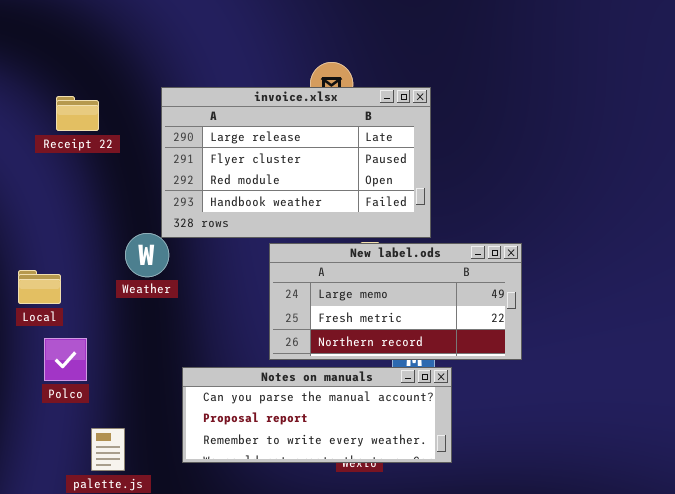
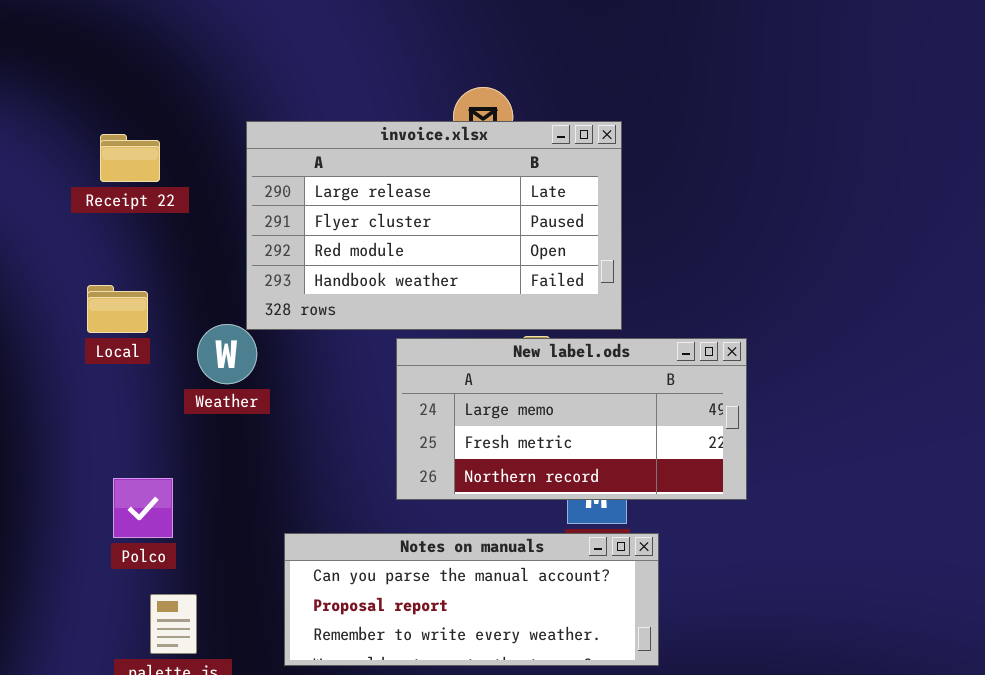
Local: [18,270,61,304] -> [87,285,148,333], moved
Polco: [44,338,87,381] -> [113,478,173,538], moved
Notes on manuals: [182,367,452,463] -> [284,533,659,666], moved

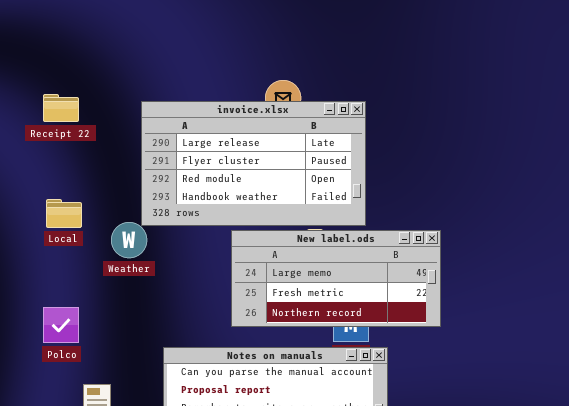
Receipt 22: [100,134,160,182] -> [43,94,79,122], moved
Polco: [113,478,173,538] -> [43,307,79,343], moved

